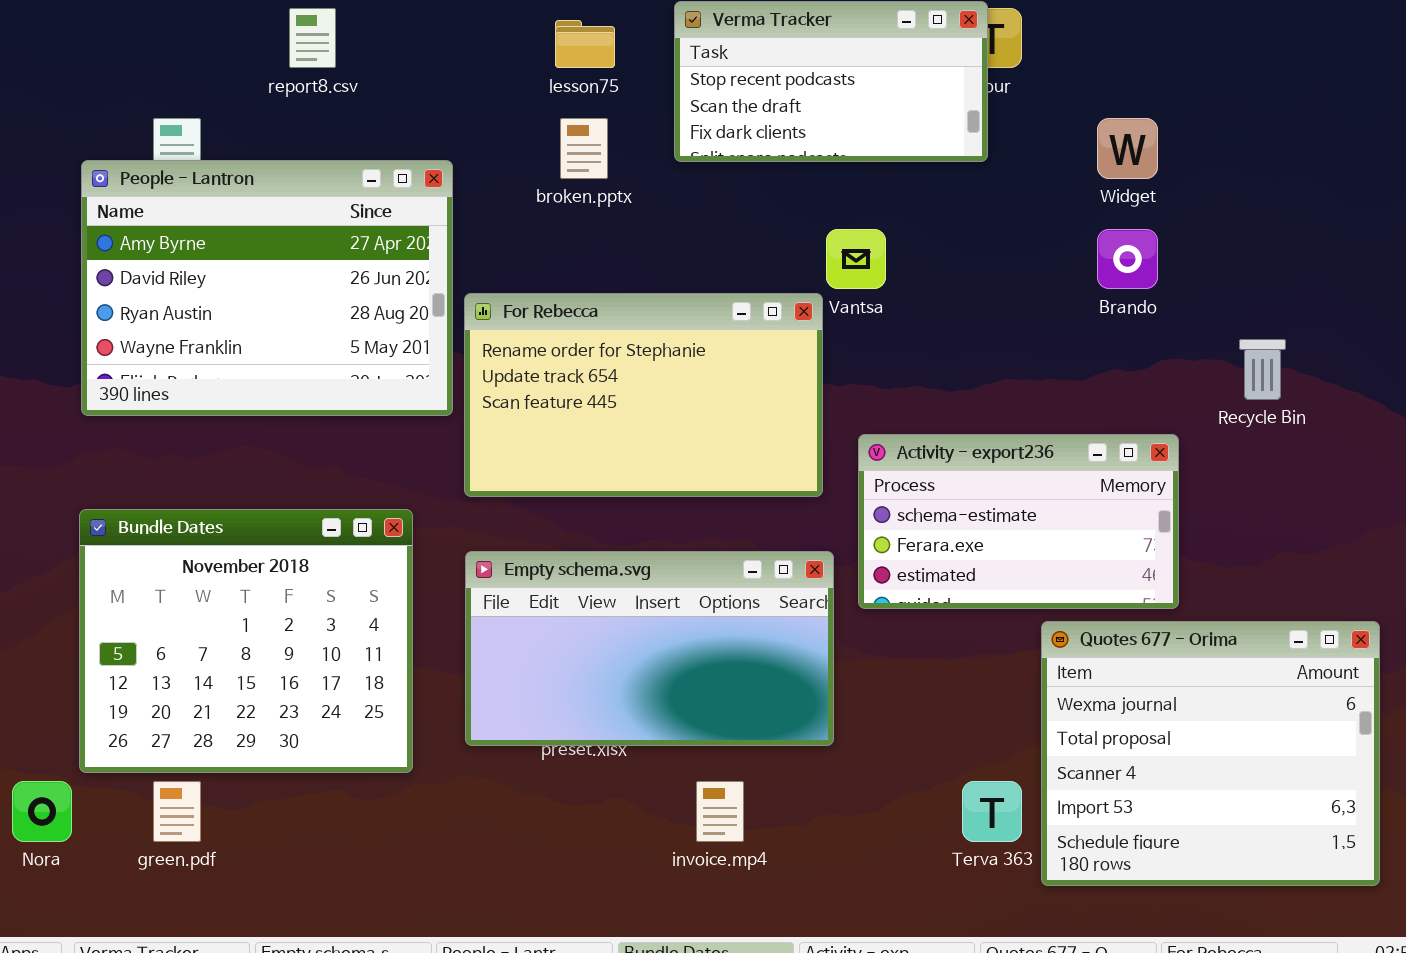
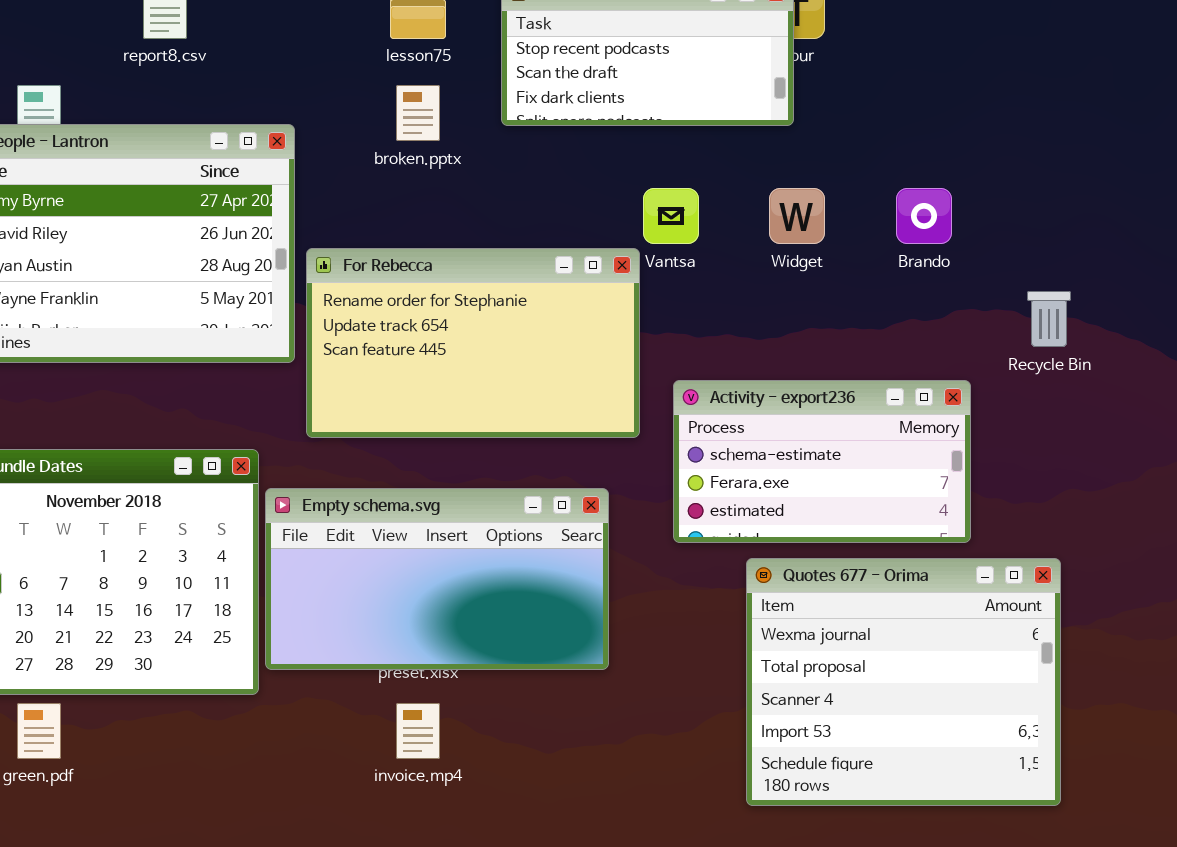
Widget: [1097,118,1158,179] -> [769,188,825,244], moved
Empty schema.svg: [465,551,834,746] -> [265,488,609,670], moved
Quotes 677 - Orima: [1041,621,1380,886] -> [746,558,1061,806], moved
invoice.mp4: [696,781,744,842] -> [396,703,440,759], moved

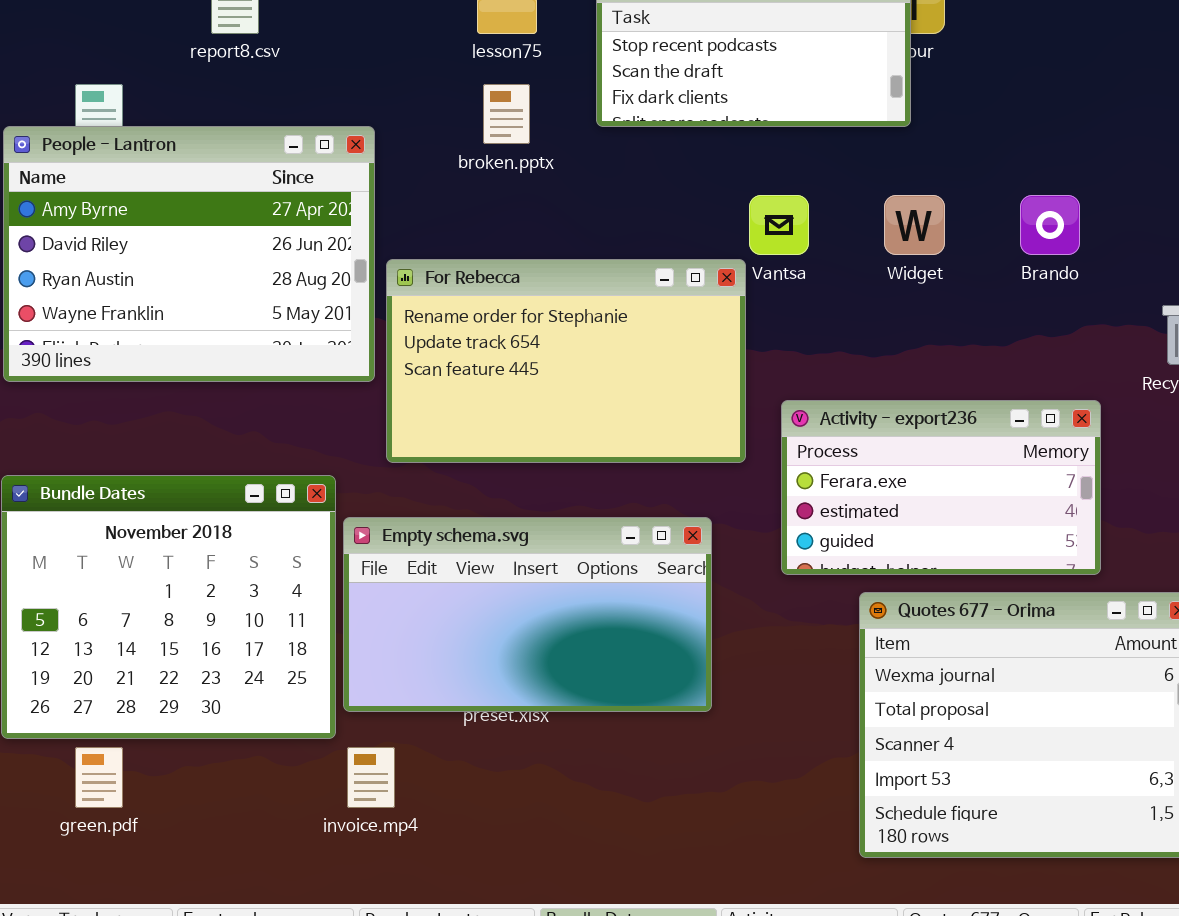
Activity - export236: [673,380,971,543] -> [781,400,1101,575], scrolled down 1 row
invoice.mp4: [396,703,440,759] -> [347,747,395,808], moved

